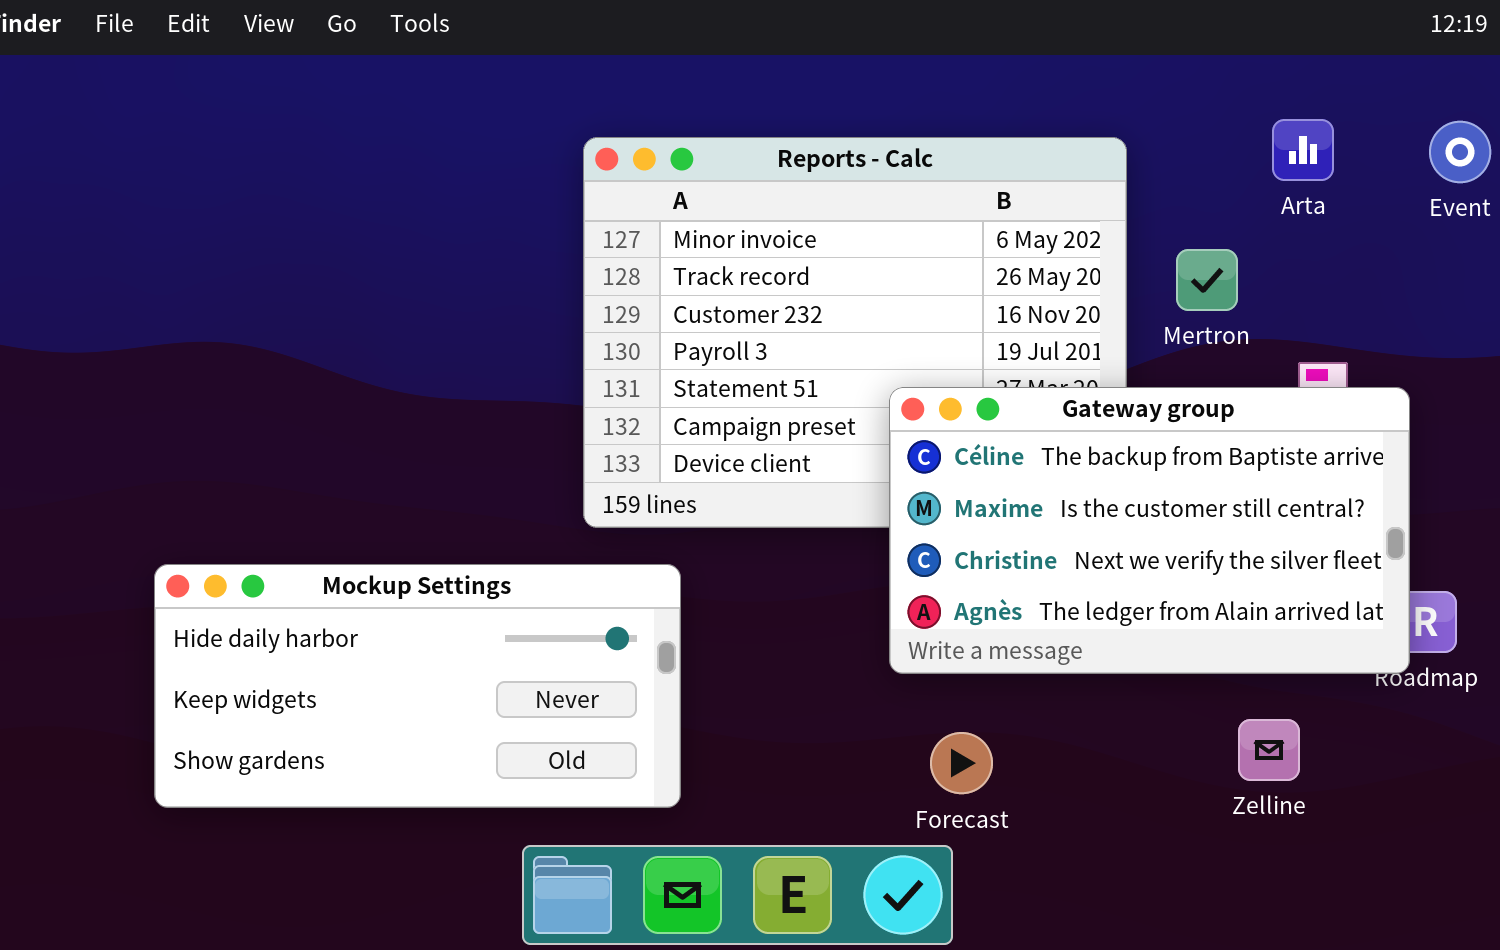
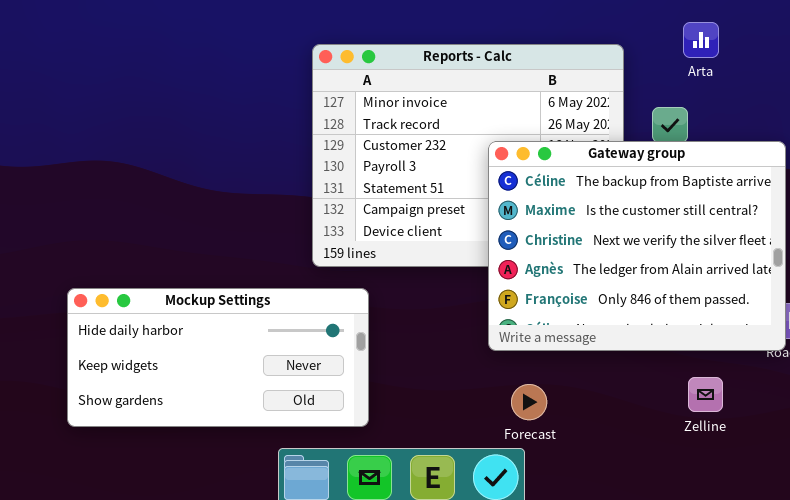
Arta: [1272,119,1334,181] -> [683,22,719,58], moved
Gateway group: [889,387,1410,674] -> [488,141,786,351], resized

